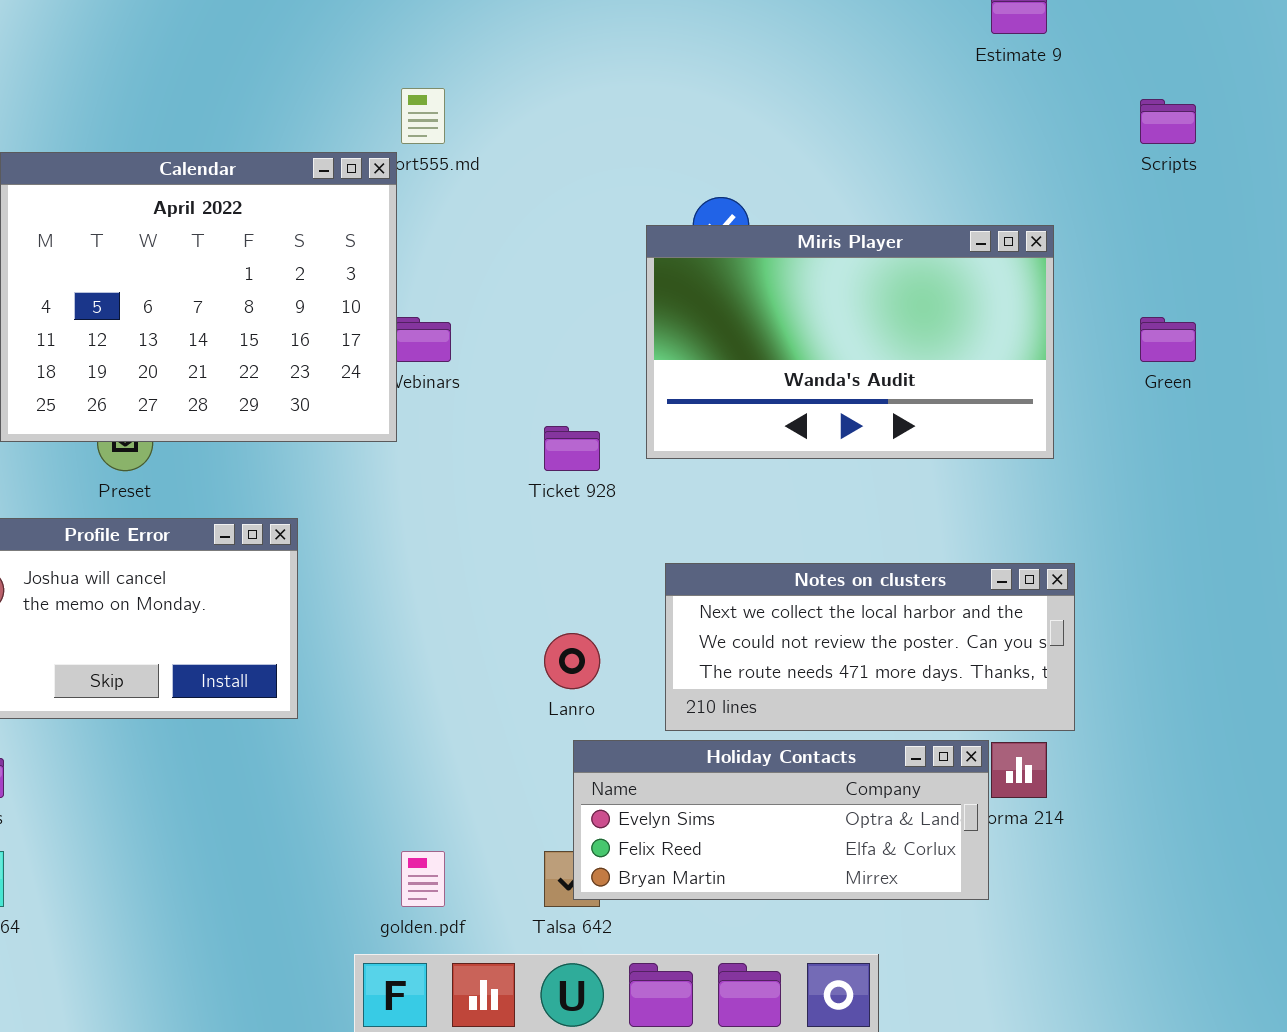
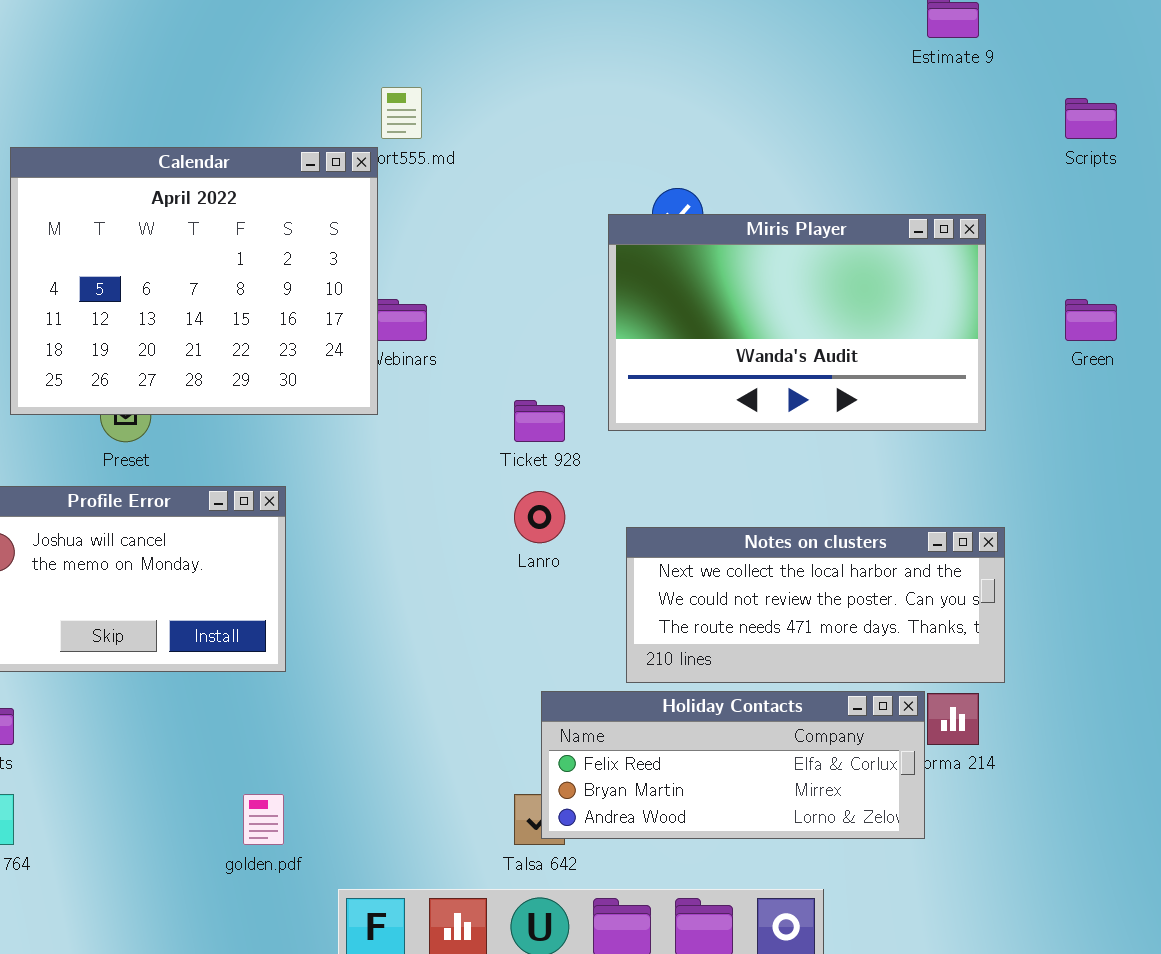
Lanro: [544,633,600,689] -> [514,491,565,543], moved
Holiday Contacts: [573,740,989,900] -> [541,691,925,839], scrolled down 1 row
golden.pdf: [401,851,445,907] -> [243,794,284,845], moved

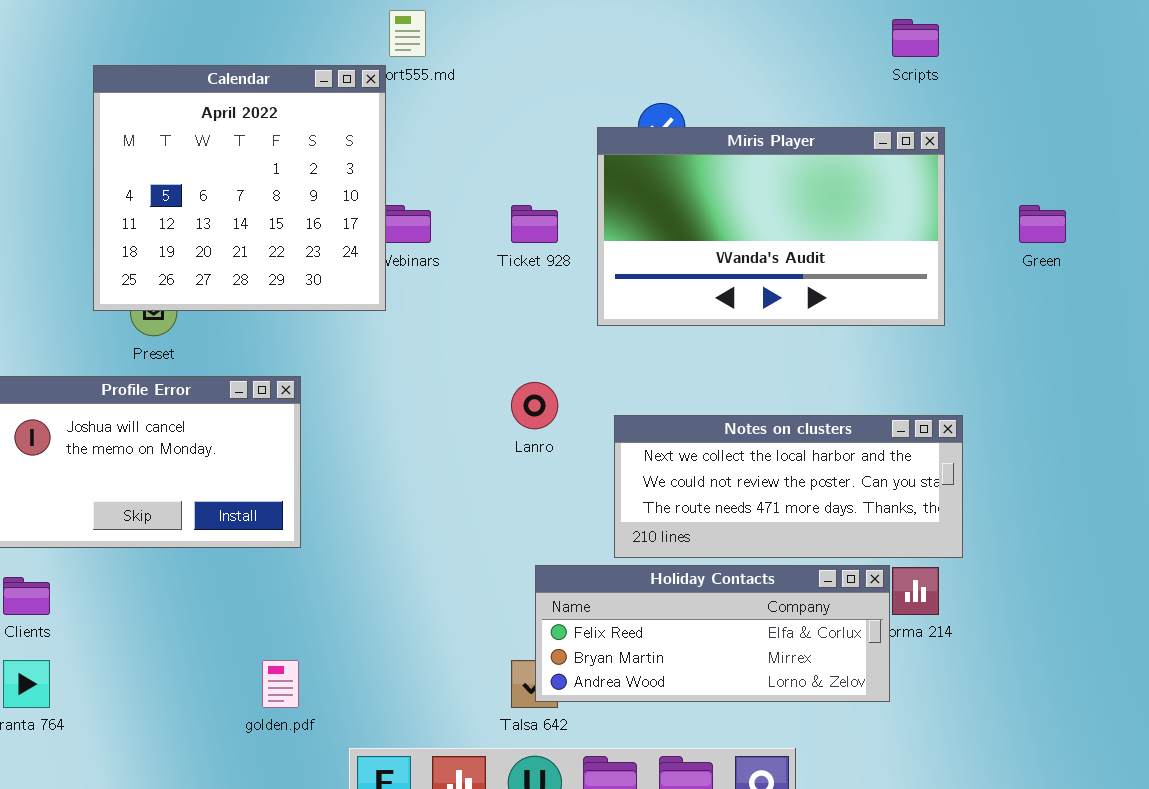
Scripts: [1065,98,1117,139] -> [892,19,939,57], moved
Calendar: [10,147,378,415] -> [93,65,386,311], resized
Ticket 928: [514,400,565,442] -> [511,205,558,243], moved

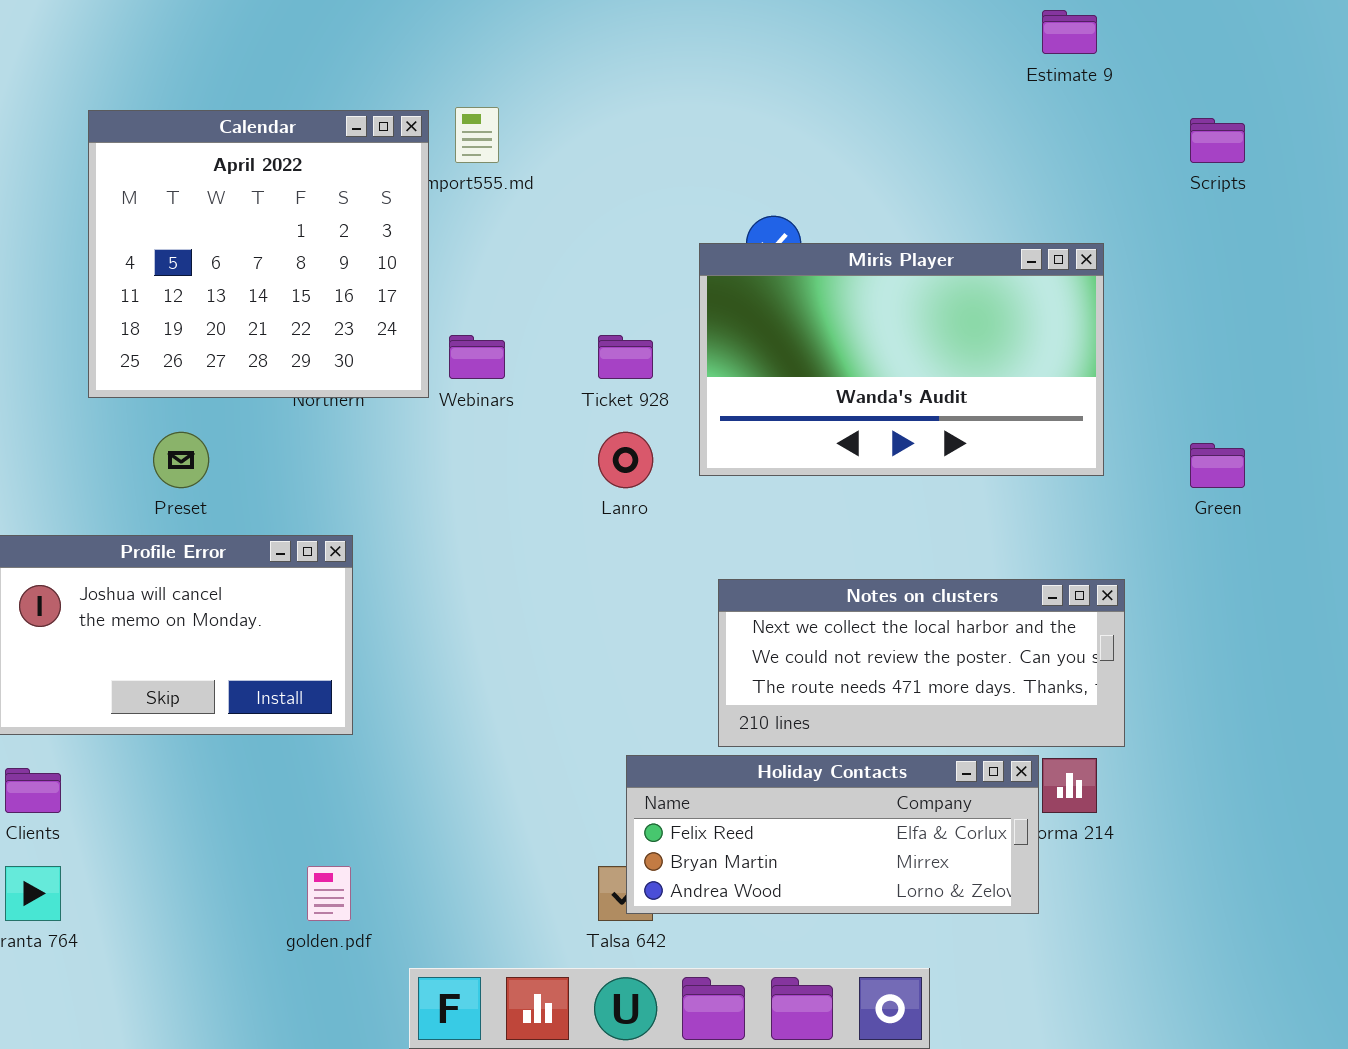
Scripts: [892,19,939,57] -> [1190,118,1245,163], moved
Calendar: [93,65,386,311] -> [88,110,429,398], moved
Green: [1019,205,1066,243] -> [1190,443,1245,488], moved
Lanro: [511,382,558,429] -> [598,432,653,488], moved

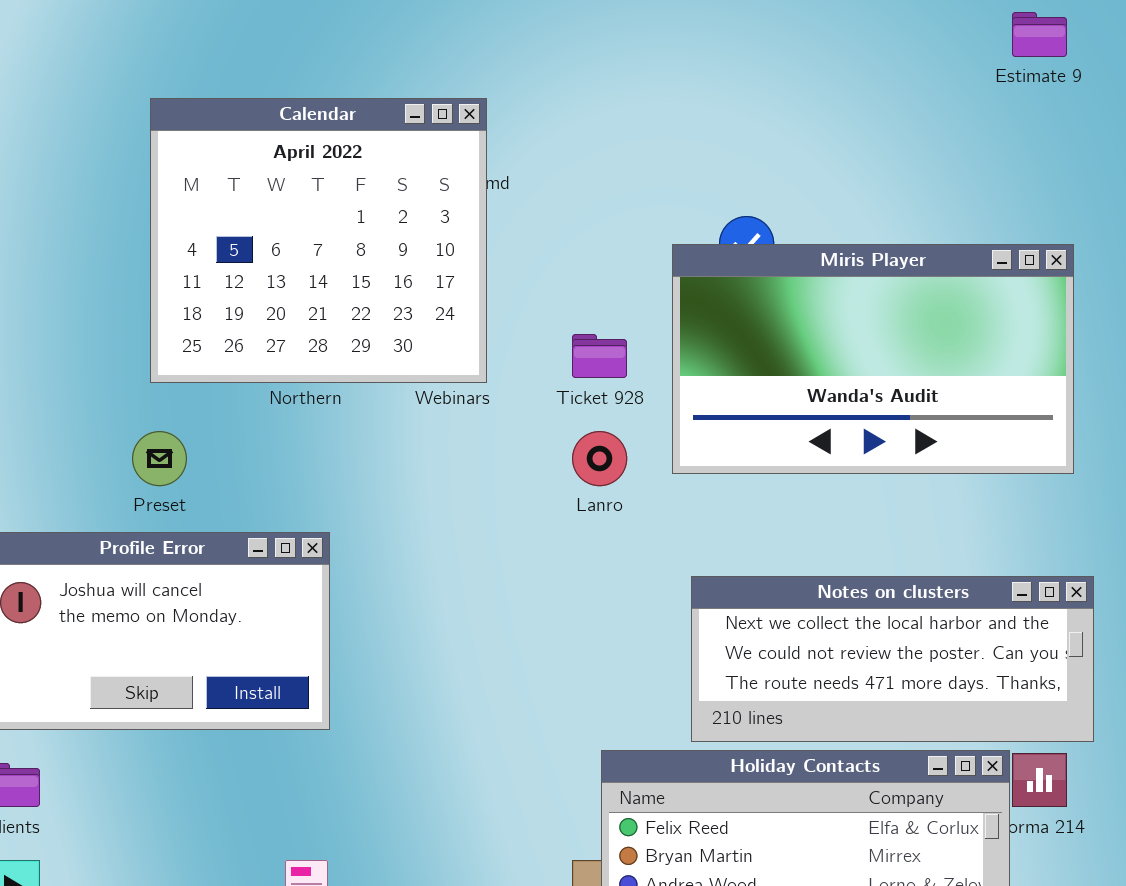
Calendar: [88,110,429,398] -> [150,98,487,383], moved

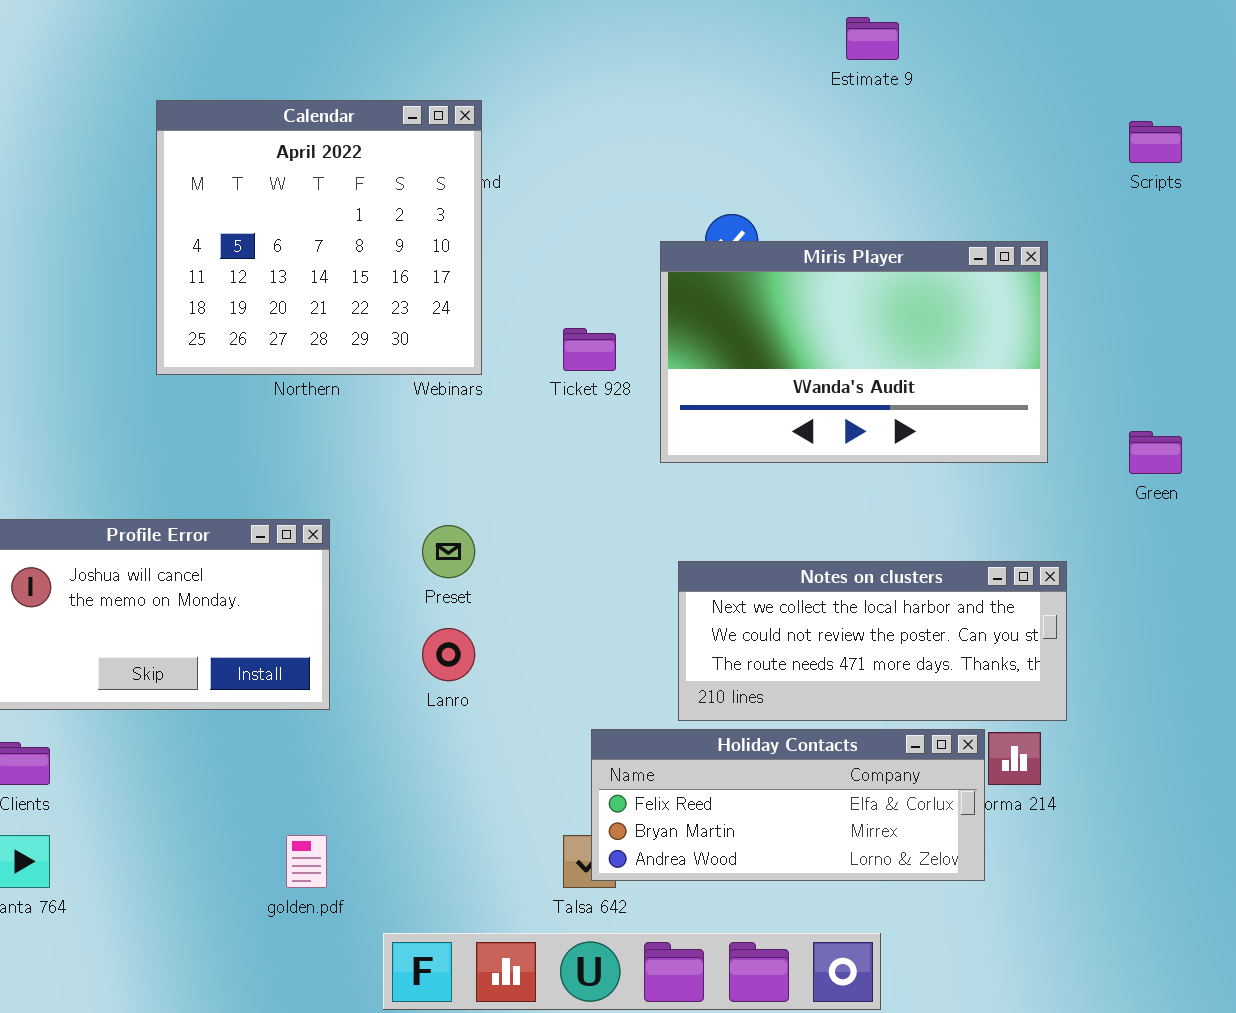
Estimate 9: [1012,12,1067,57] -> [846,17,899,60], moved
Preset: [132,431,187,486] -> [422,525,475,578], moved
Lanro: [572,431,627,486] -> [422,628,475,681], moved

